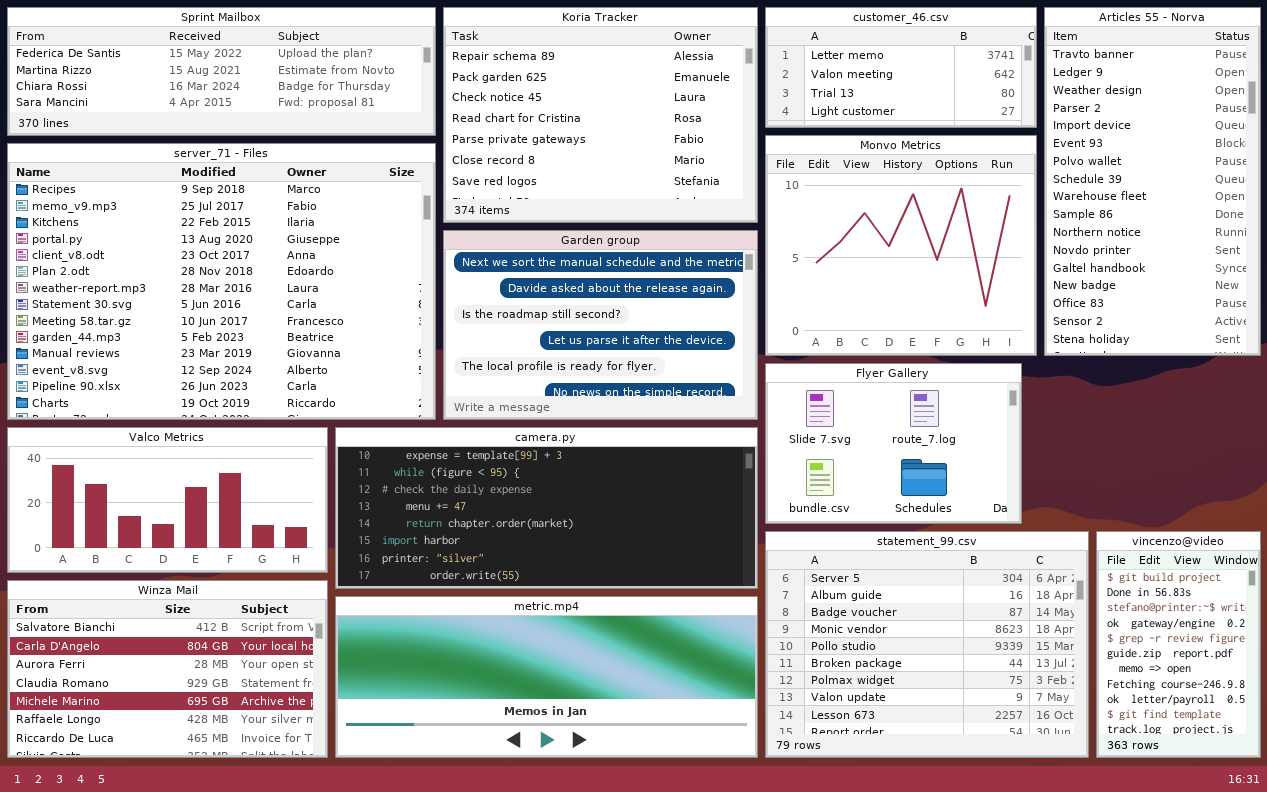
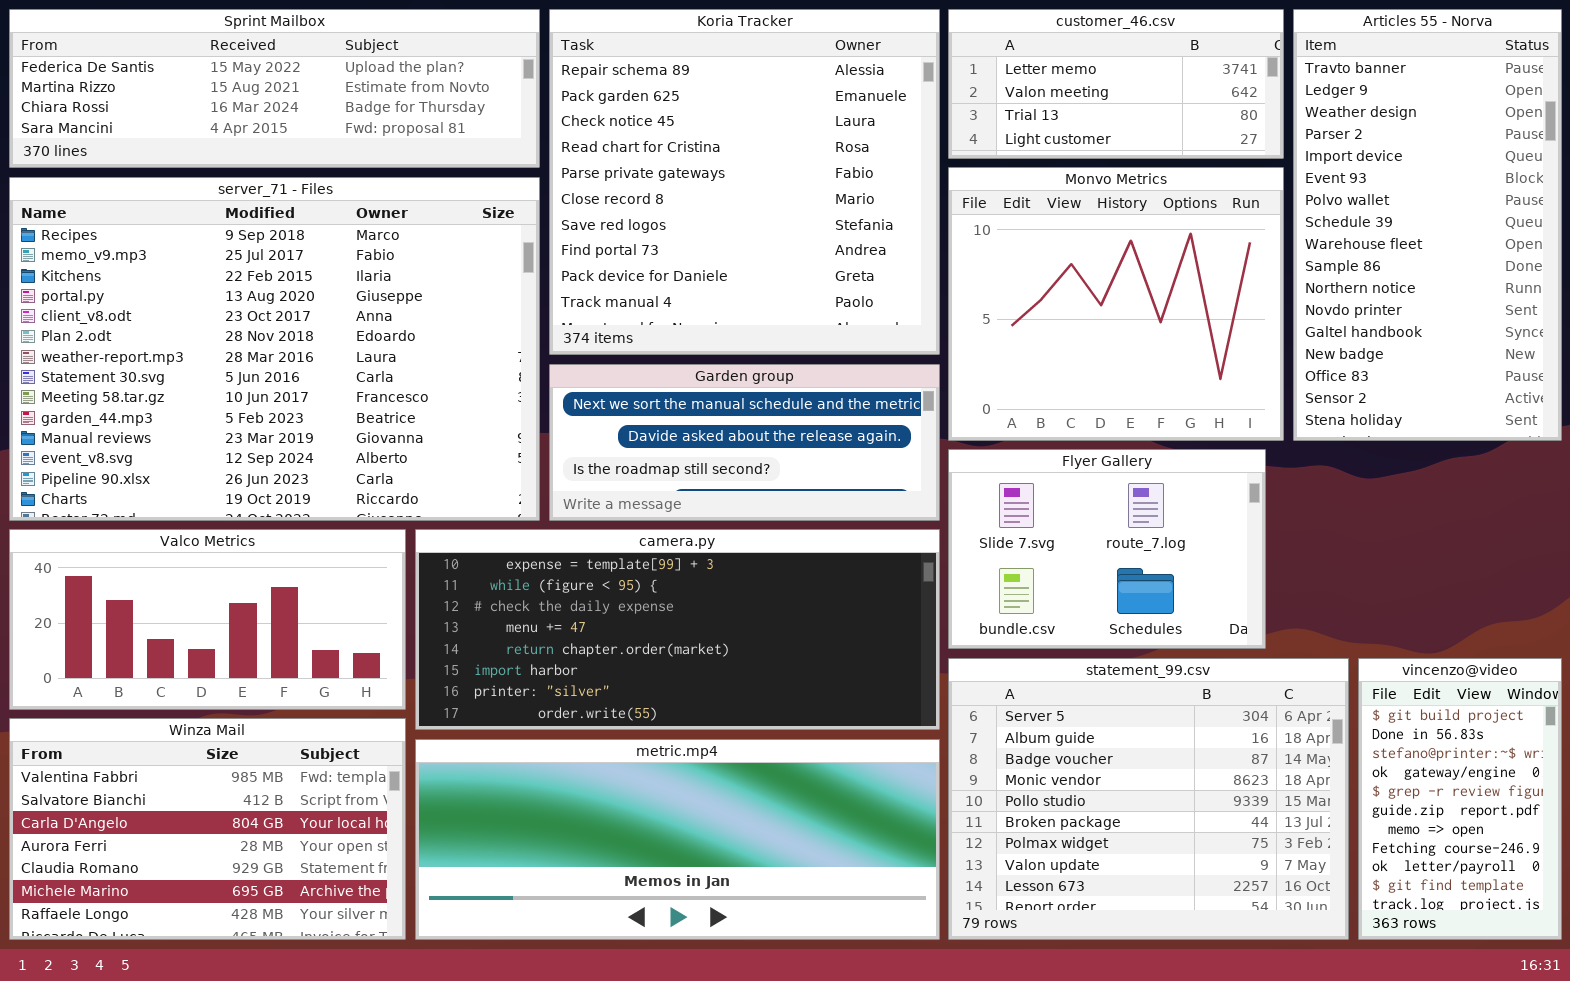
Koria Tracker: [443,7,758,223] -> [549,9,940,355], resized
Garden group: [443,230,758,420] -> [549,364,940,521], resized
Winza Mail: [7,580,328,758] -> [9,718,406,940], scrolled up 1 row

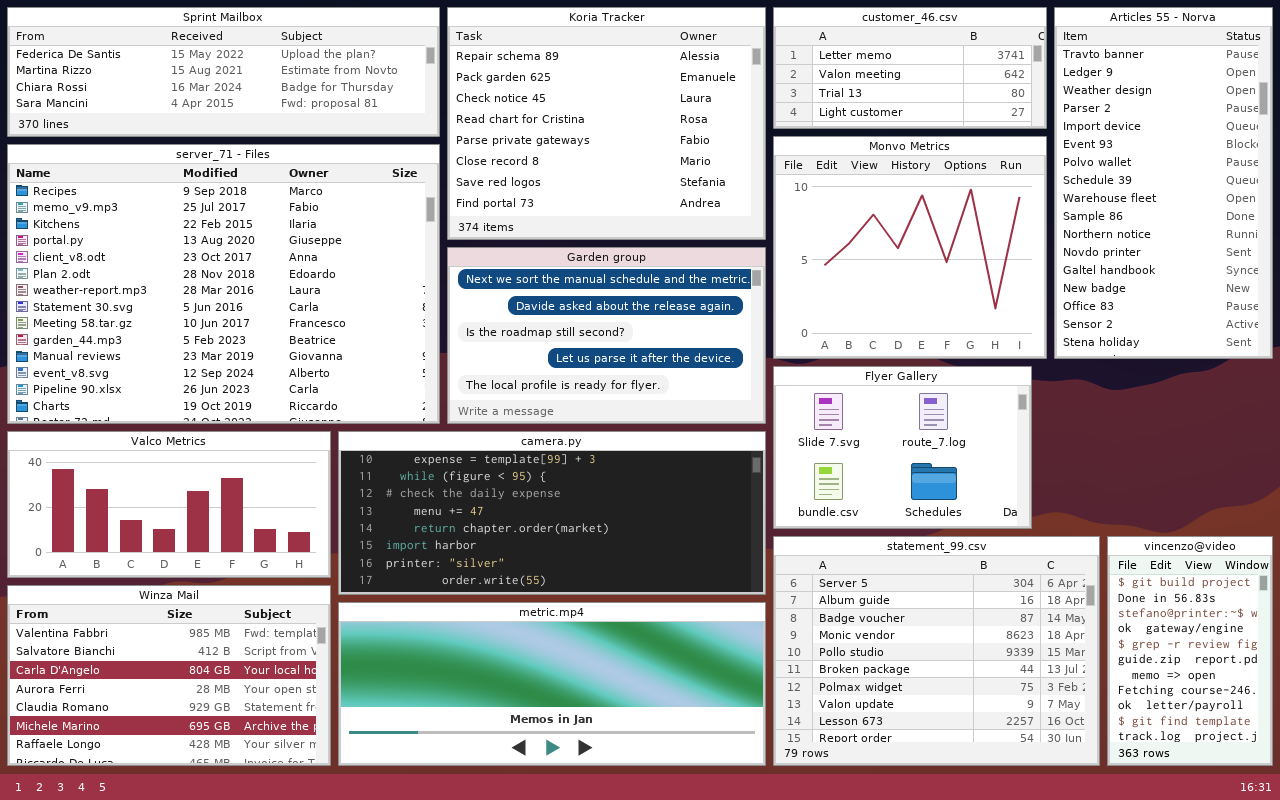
Koria Tracker: [549,9,940,355] -> [447,7,766,240], resized
Garden group: [549,364,940,521] -> [447,247,766,424], resized

